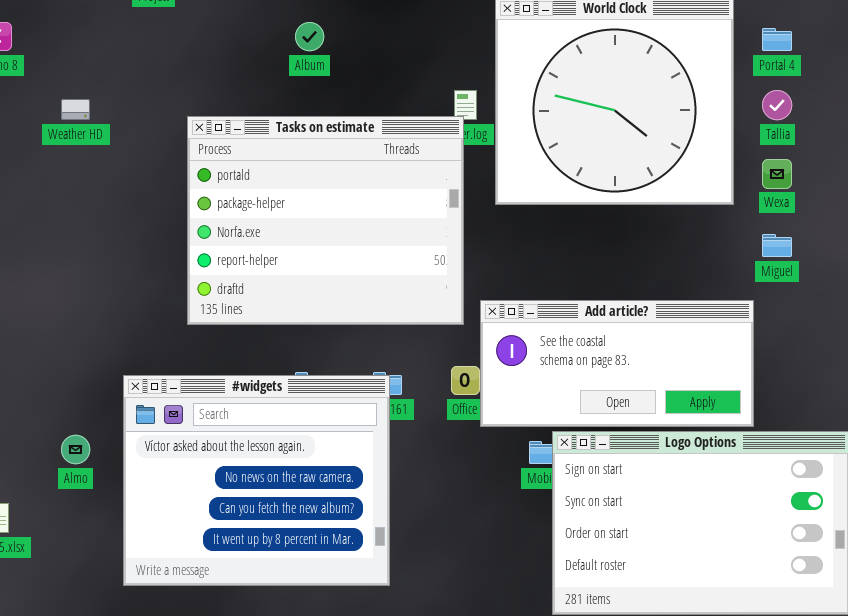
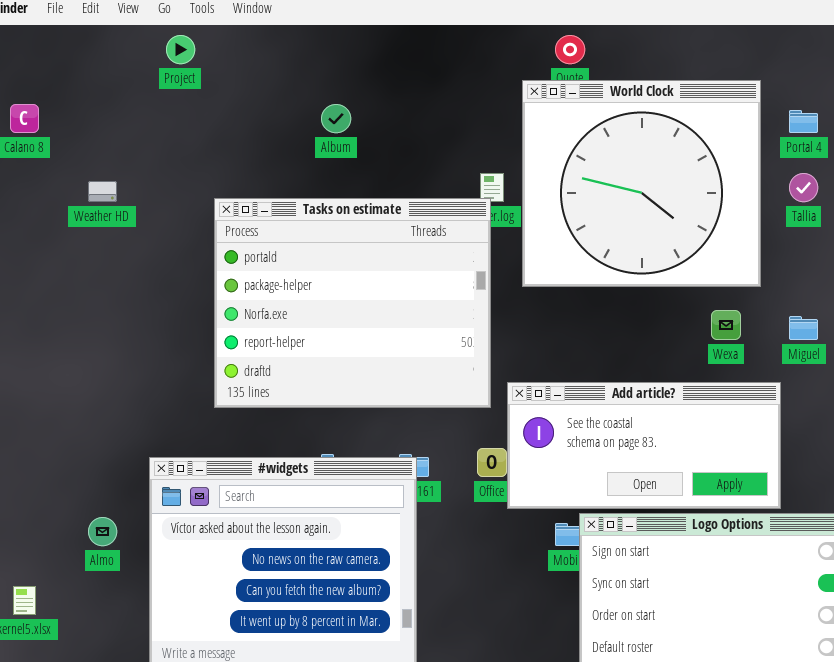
Wexa: [762,159,792,189] -> [711,310,741,340], moved

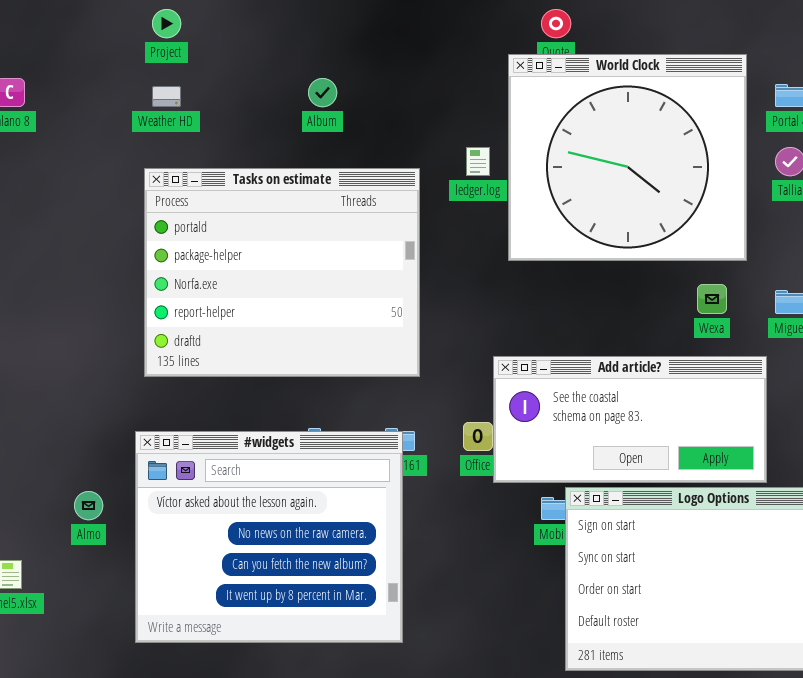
Weather HD: [88,181,117,202] -> [152,86,181,107], moved
Tasks on estimate: [214,198,491,408] -> [144,168,420,377], moved

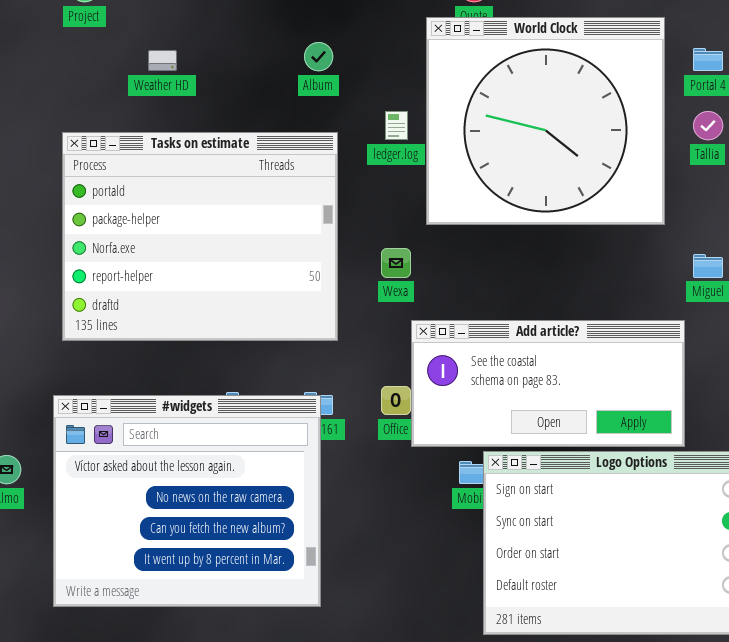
Album: [308,78,337,107] -> [304,42,333,71], moved
Weather HD: [152,86,181,107] -> [148,50,177,71], moved
Wexa: [697,284,727,314] -> [381,248,411,278], moved

